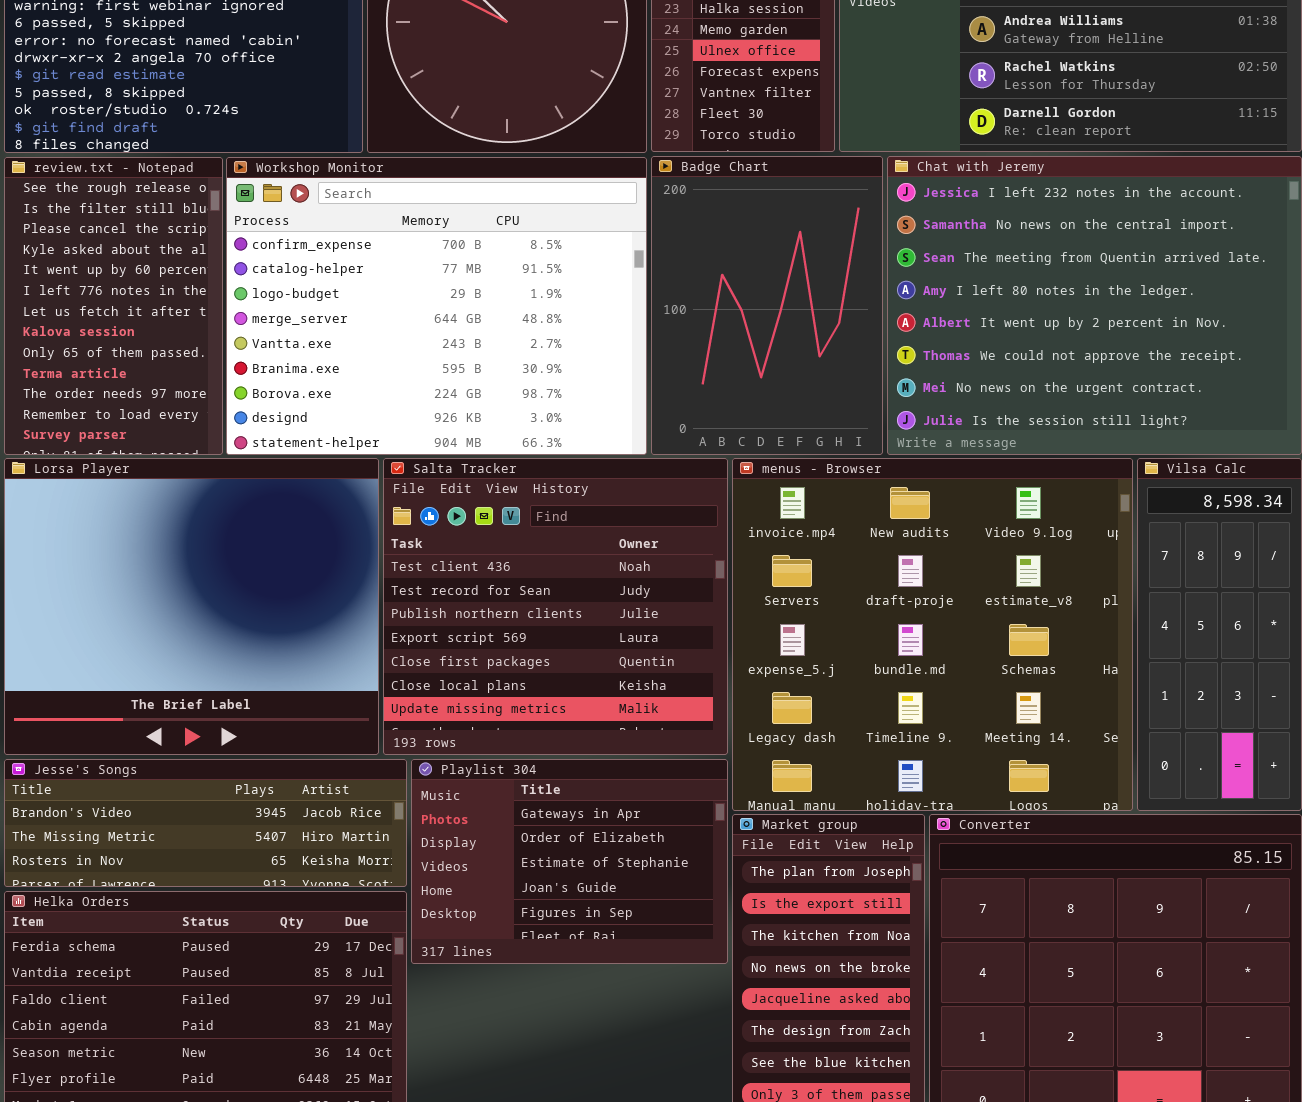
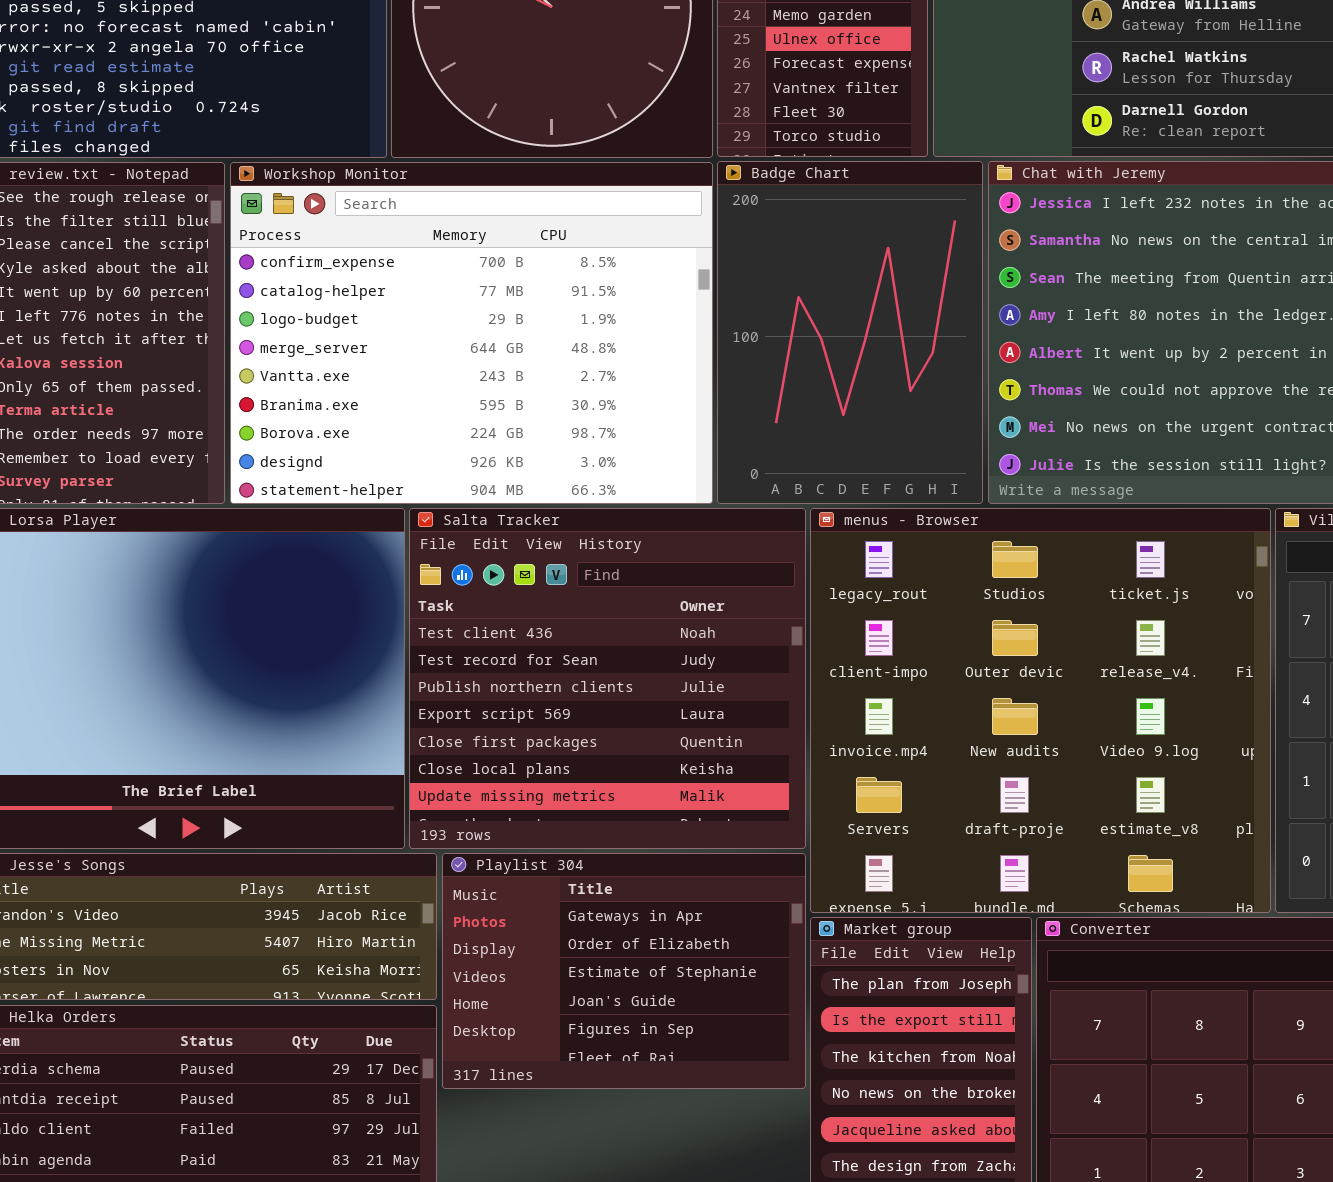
menus - Browser: [732,458,1133,811] -> [810,508,1271,913], scrolled up 2 rows

